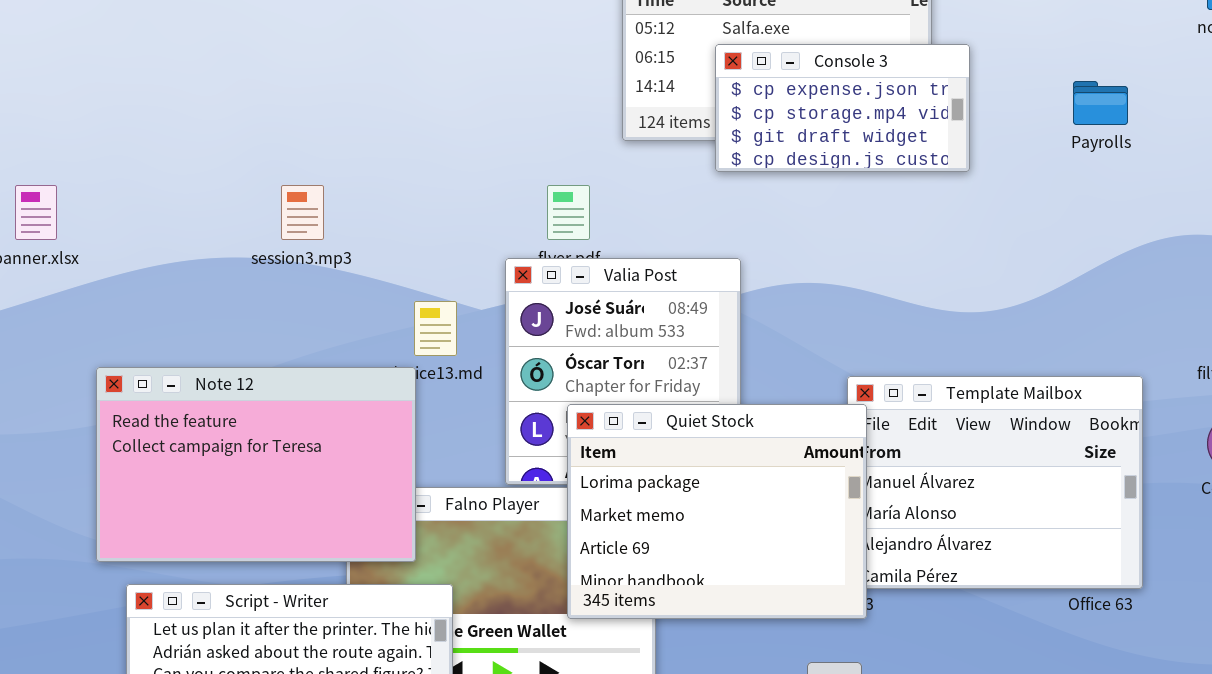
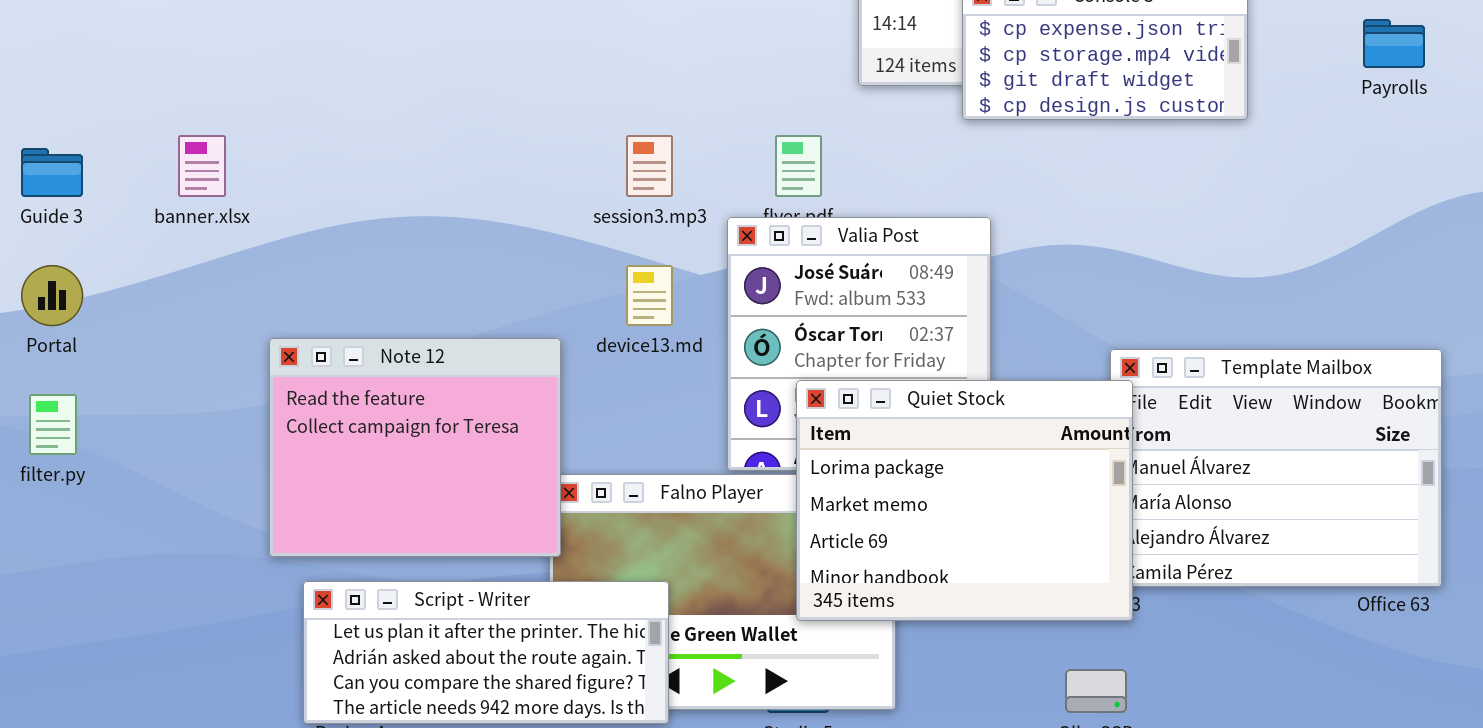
session3.mp3: [281,185,324,240] -> [626,135,673,197], moved
Note 12: [96,367,416,562] -> [269,338,561,557], resized

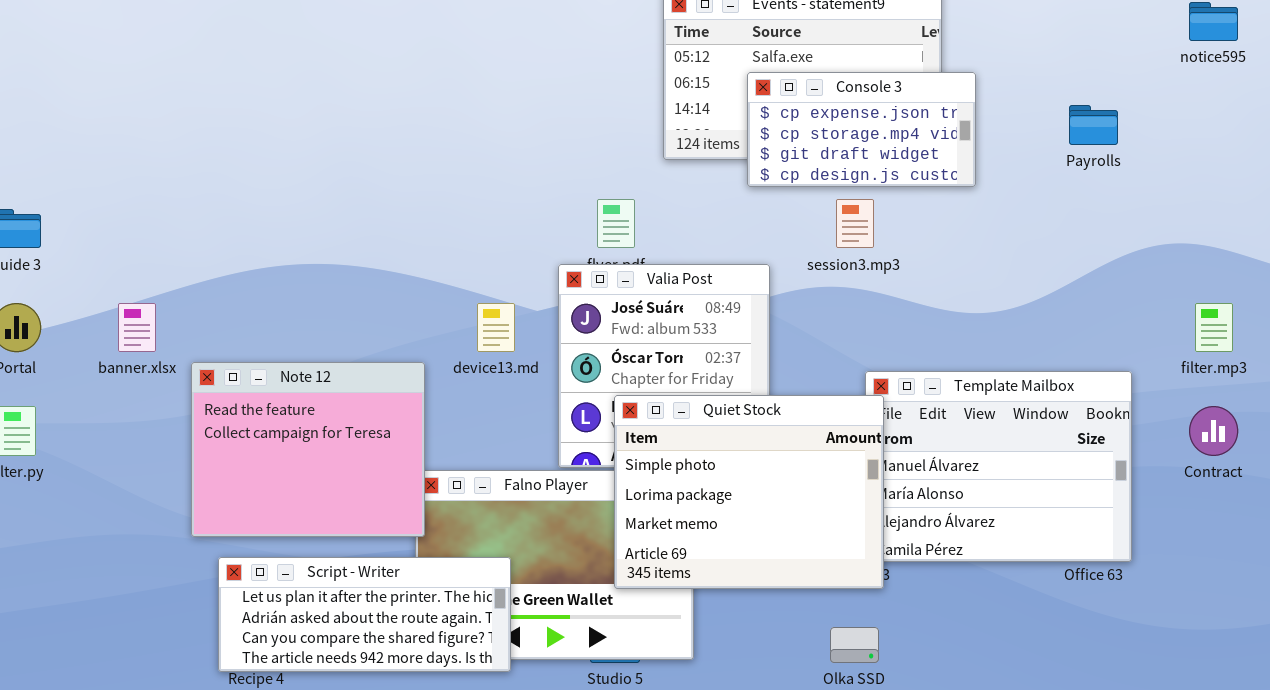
banner.xlsx: [178,135,226,197] -> [118,303,156,352], moved
session3.mp3: [626,135,673,197] -> [836,199,874,248], moved
Quiet Stock: [796,380,1133,621] -> [614,395,884,589], scrolled up 1 row

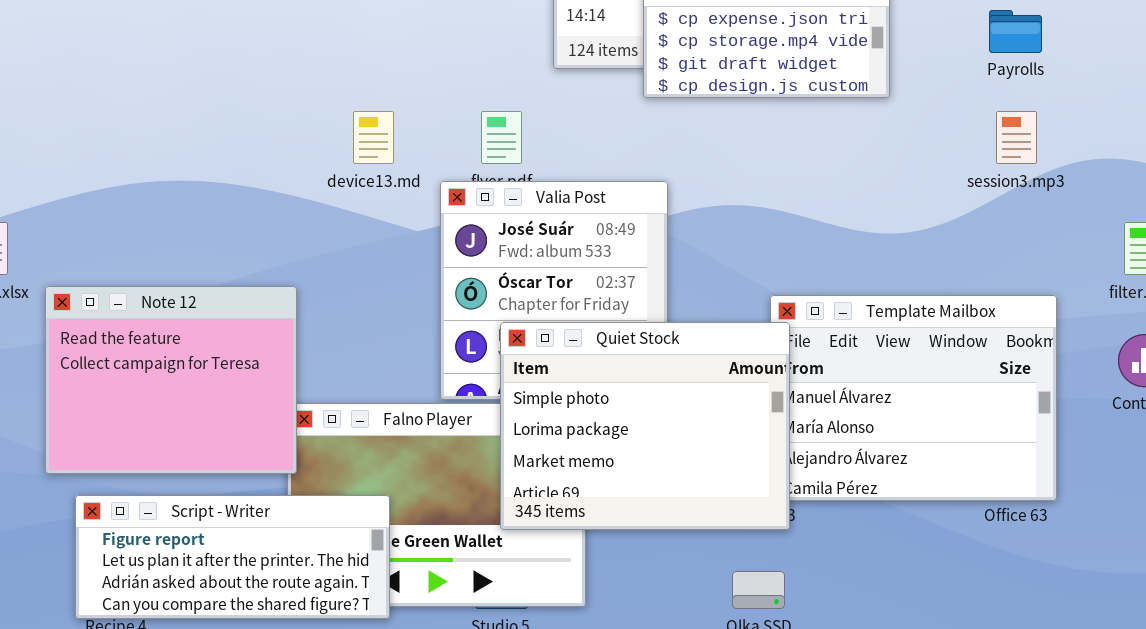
session3.mp3: [836,199,874,248] -> [996,111,1037,164], moved
device13.md: [477,303,515,352] -> [353,111,394,164], moved
Script - Writer: [218,557,511,672] -> [75,495,390,619], scrolled up 1 row

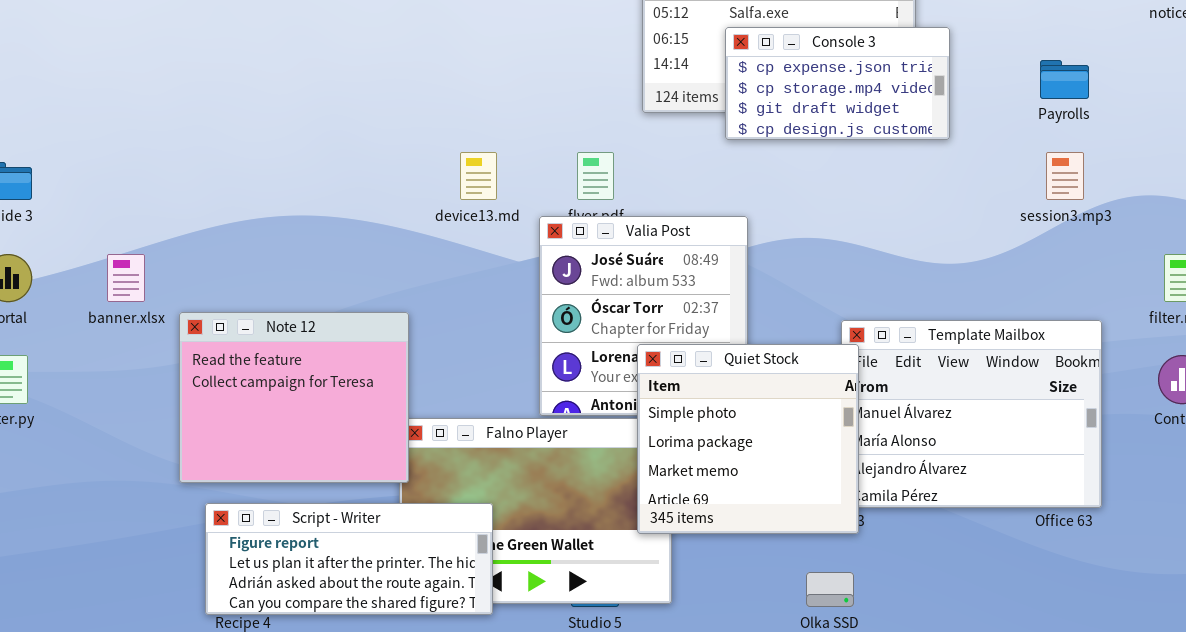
Quiet Stock: [500,322,790,530] -> [637,344,859,534], resized

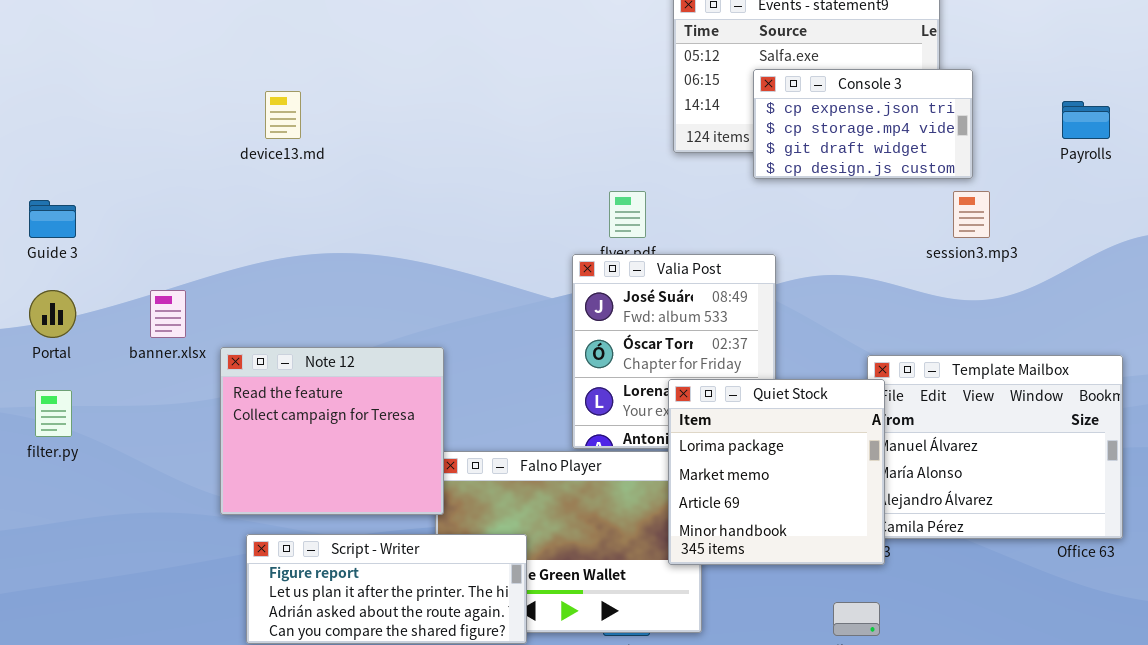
device13.md: [460,152,497,200] -> [265,91,301,139], moved
session3.mp3: [1046,152,1084,200] -> [953,191,990,238], moved
Quiet Stock: [637,344,859,534] -> [668,379,885,565], scrolled down 1 row

